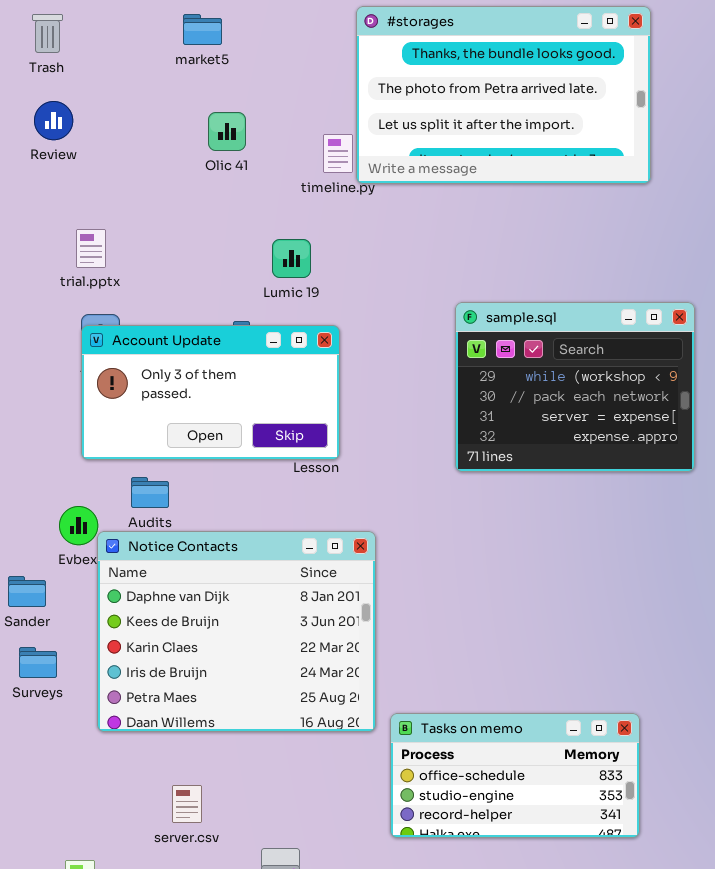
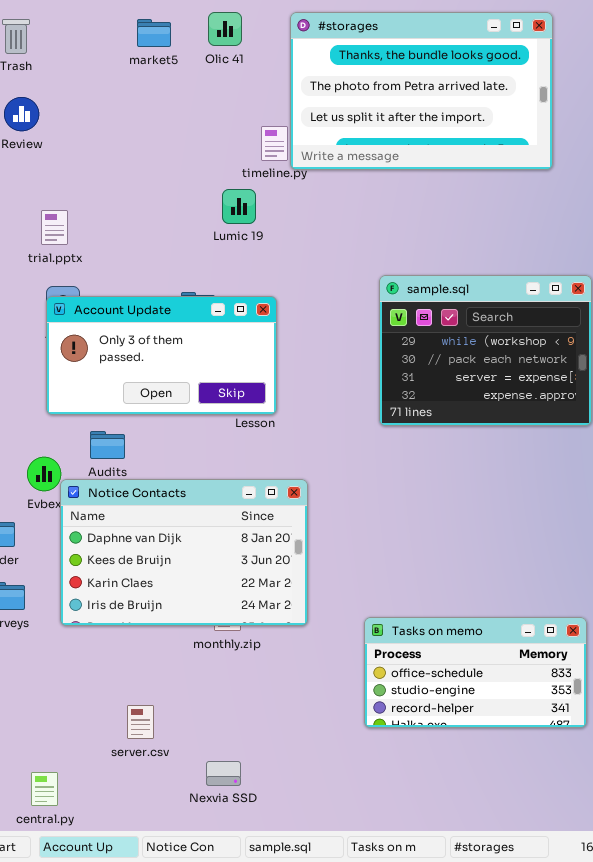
Olic 41: [208,112,246,151] -> [208,12,242,46], moved
Lumic 19: [272,239,311,278] -> [222,189,256,224], moved
Notice Contacts: [97,531,376,732] -> [60,479,308,626], resized
Tasks on memo: [390,713,640,838] -> [364,617,587,728], moved

